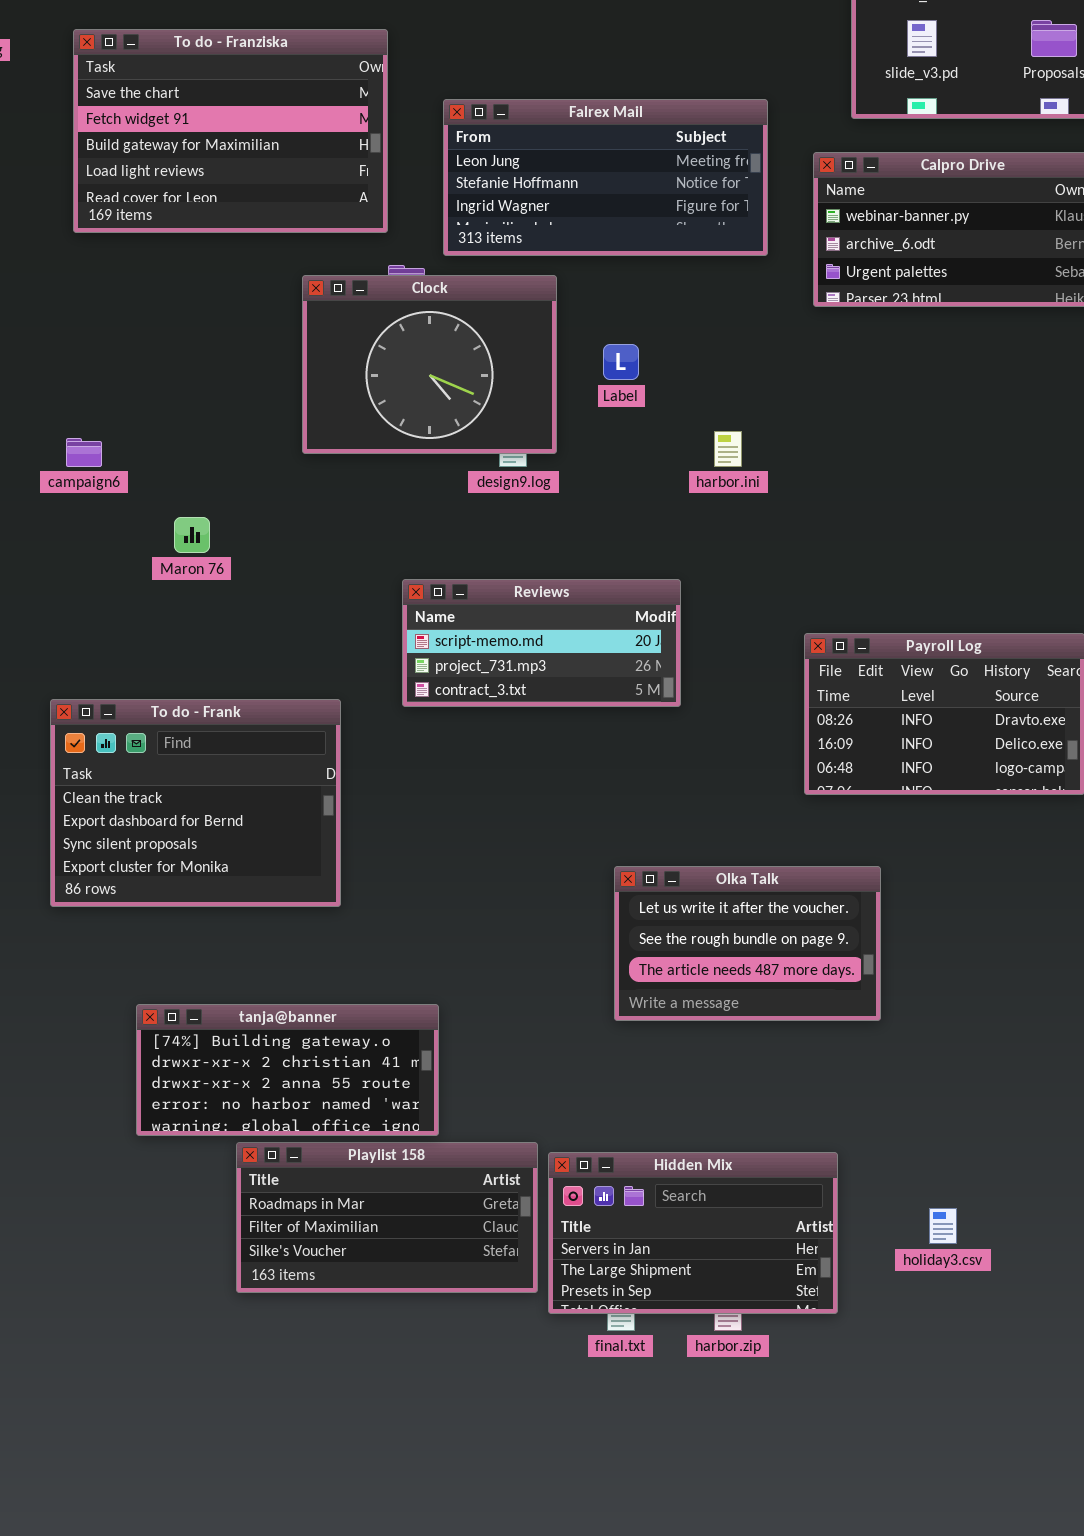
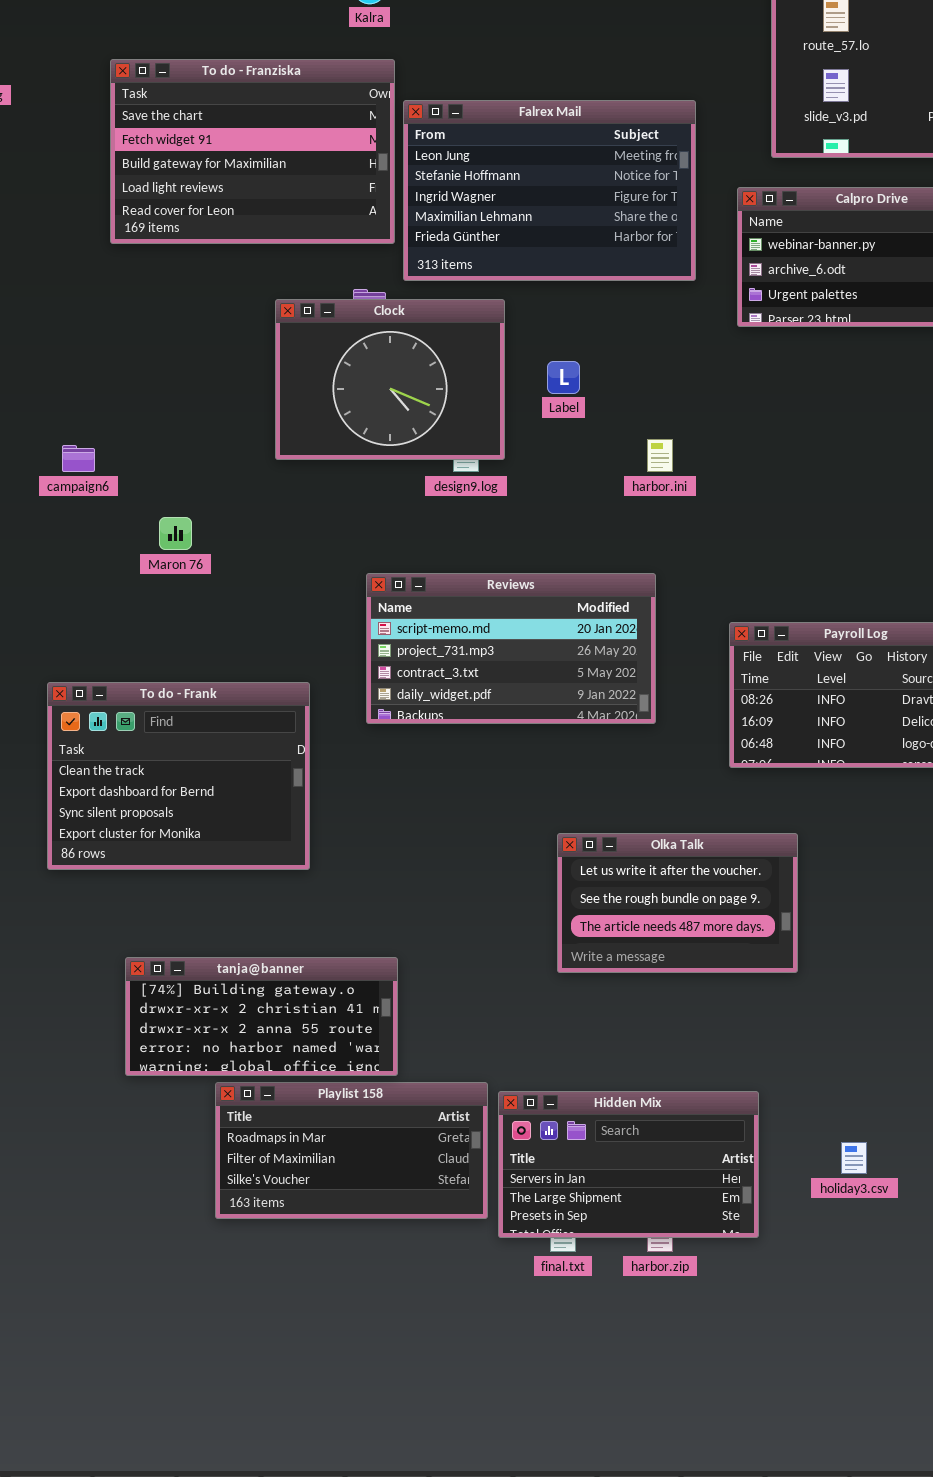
To do - Franziska: [73,29,388,233] -> [110,59,395,244], moved
Falrex Mail: [443,99,768,256] -> [403,100,696,281], resized
Reviews: [402,579,681,707] -> [366,573,656,724], resized

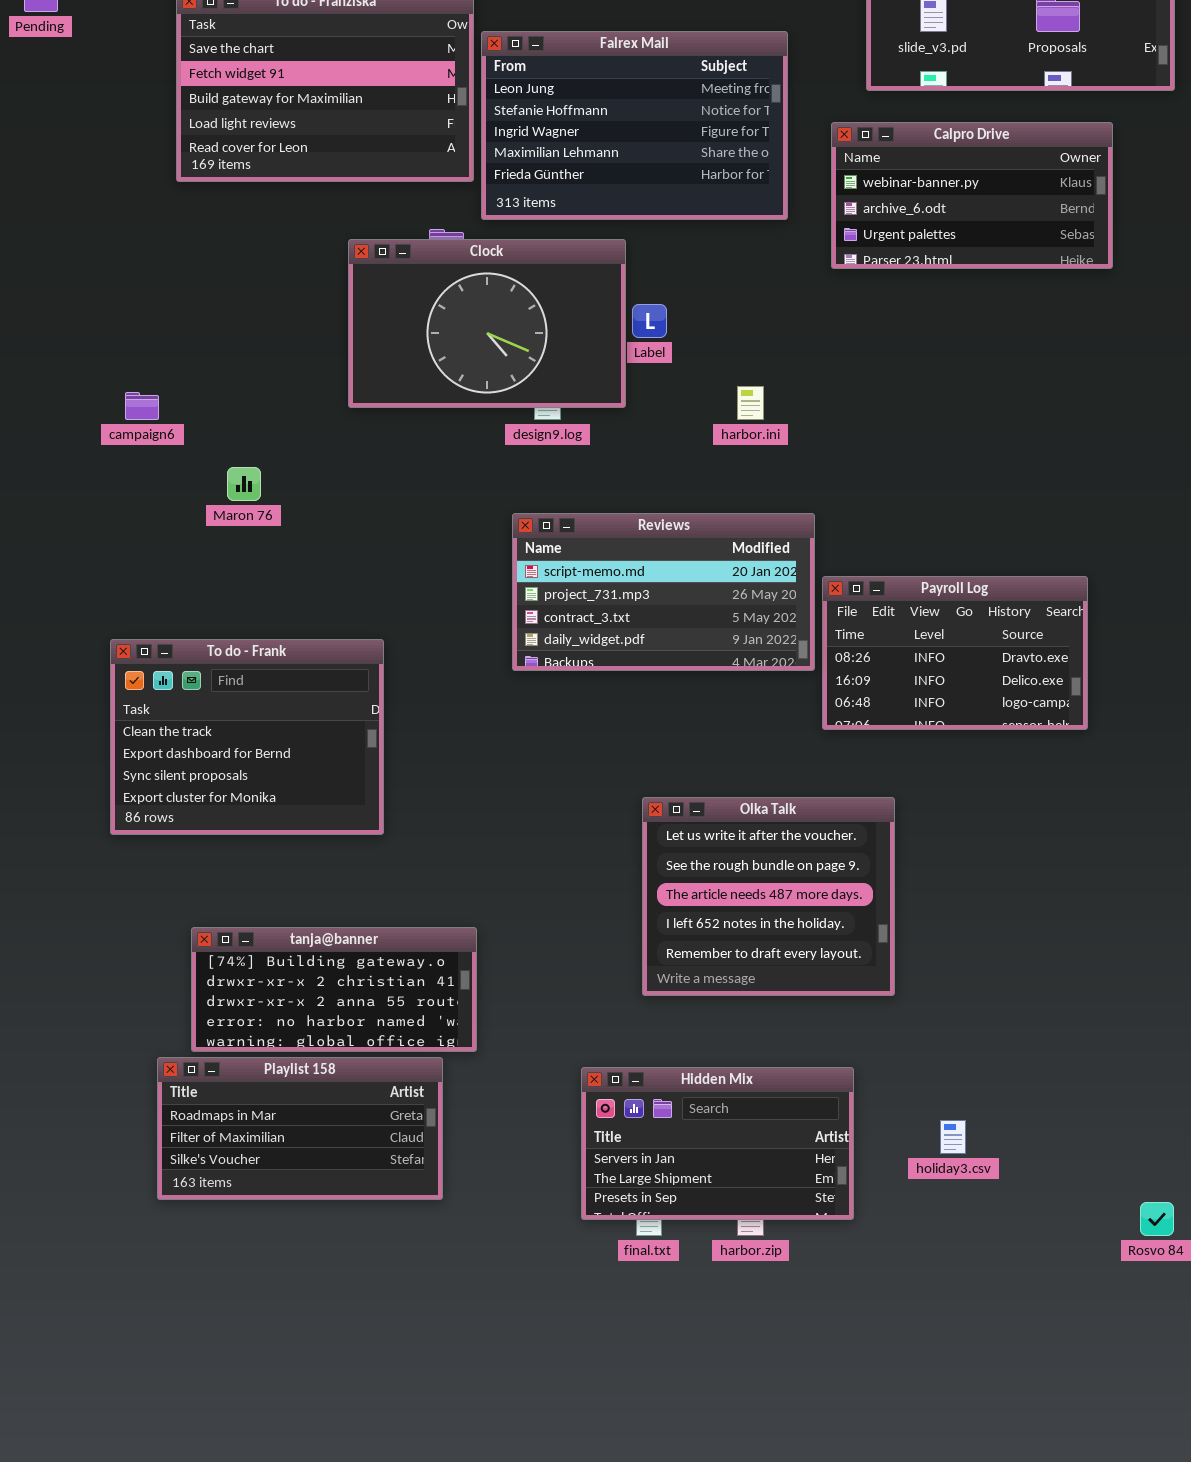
Clock: [275,299,505,460] -> [348,239,626,408], resized
Reviews: [366,573,656,724] -> [512,513,815,671], moved
Olka Talk: [557,833,798,973] -> [642,797,895,996], resized
Playlist 158: [215,1082,488,1219] -> [157,1057,443,1200], moved

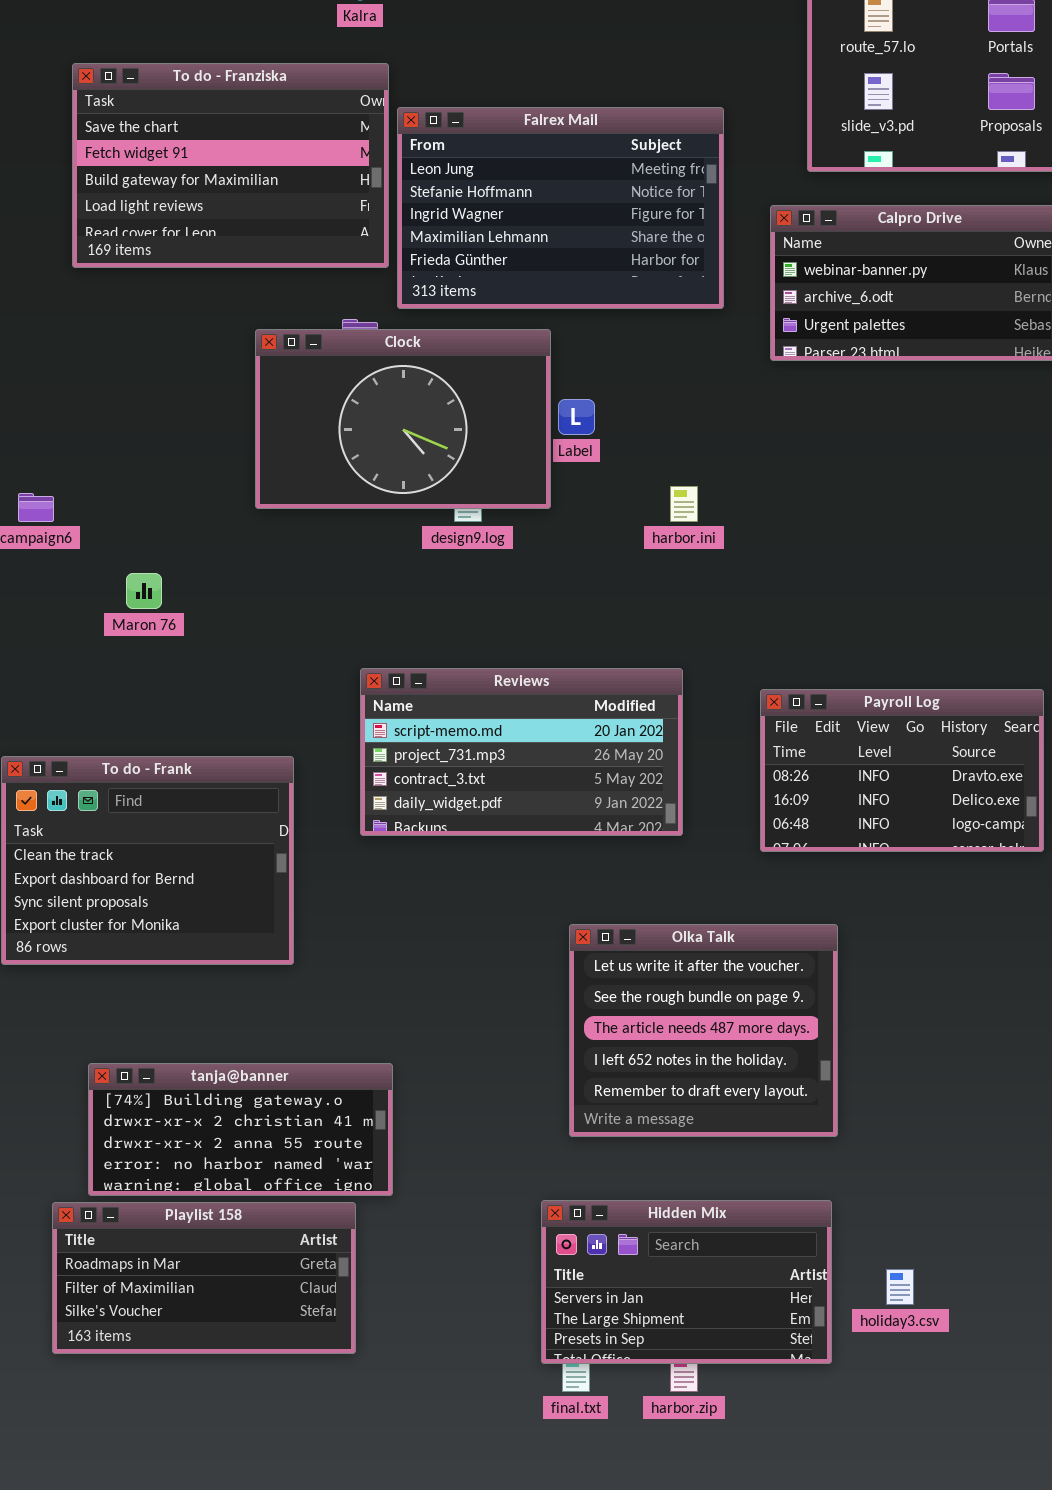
Reviews: [512,513,815,671] -> [360,668,683,836], moved
Hidden Mix: [581,1067,854,1220] -> [541,1200,832,1364], moved

